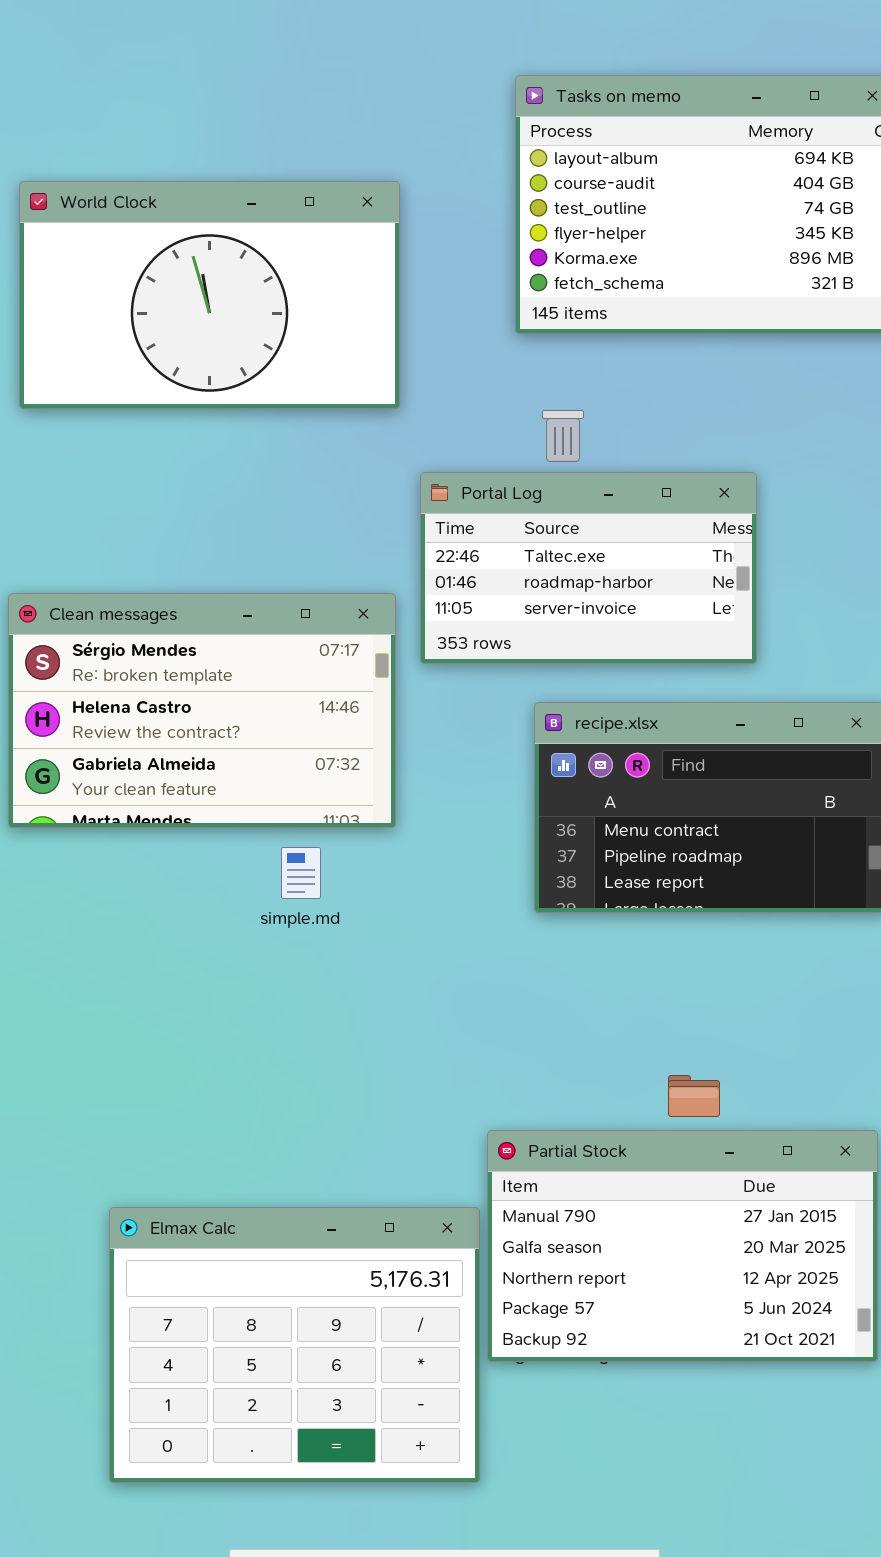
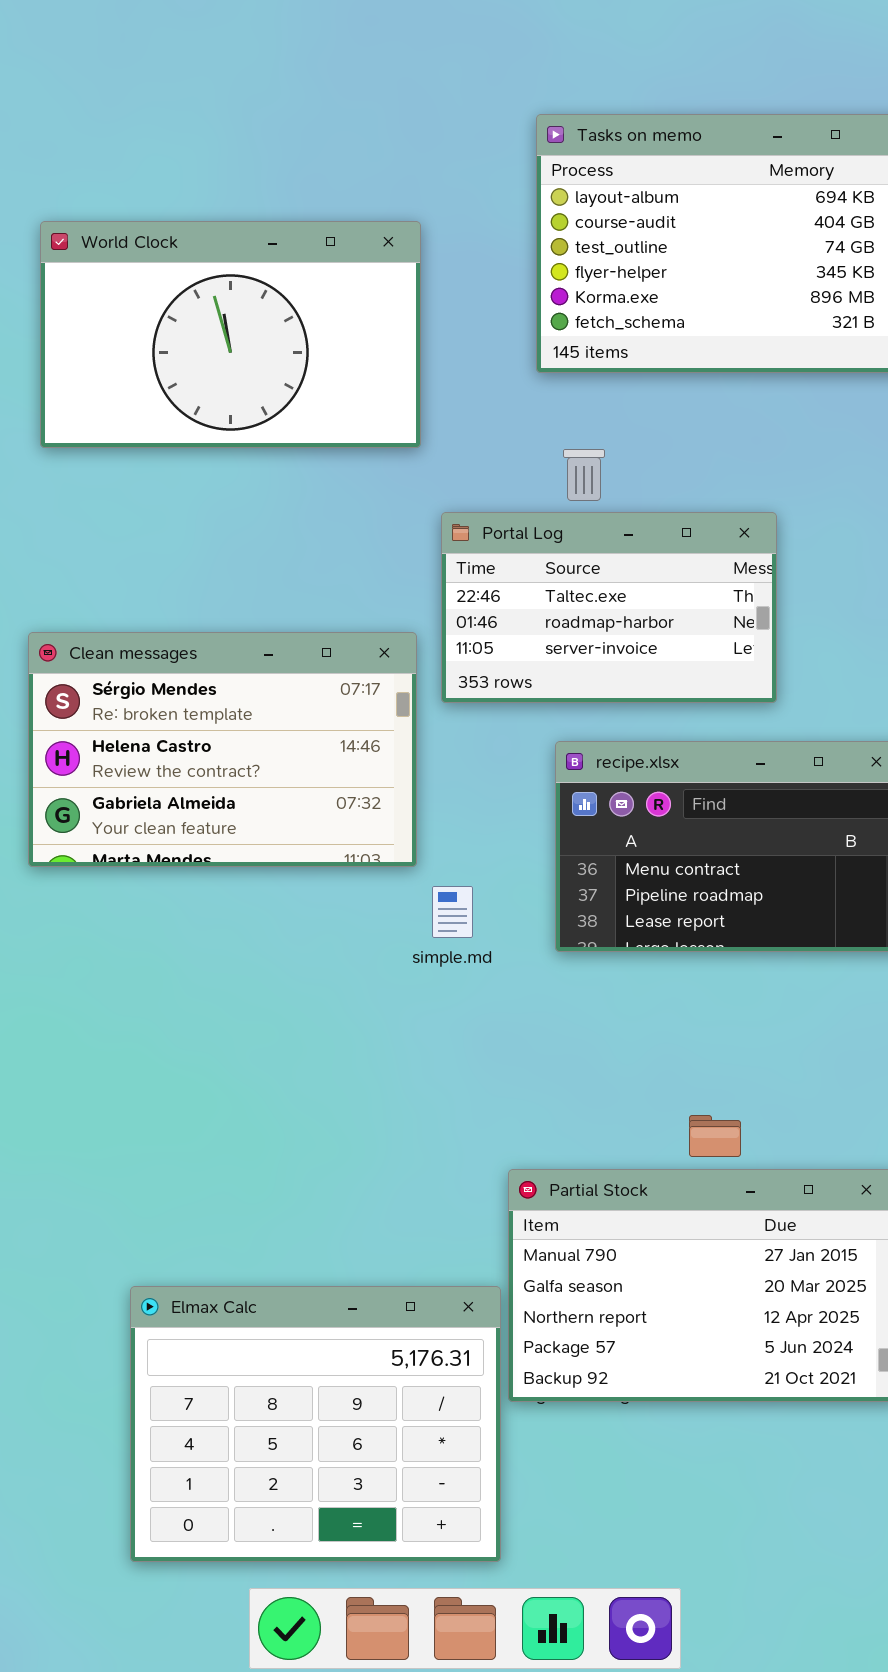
simple.md: [281,847,321,899] -> [432,886,473,938], moved
Elmax Calc: [109,1207,480,1483] -> [130,1286,501,1562], moved

